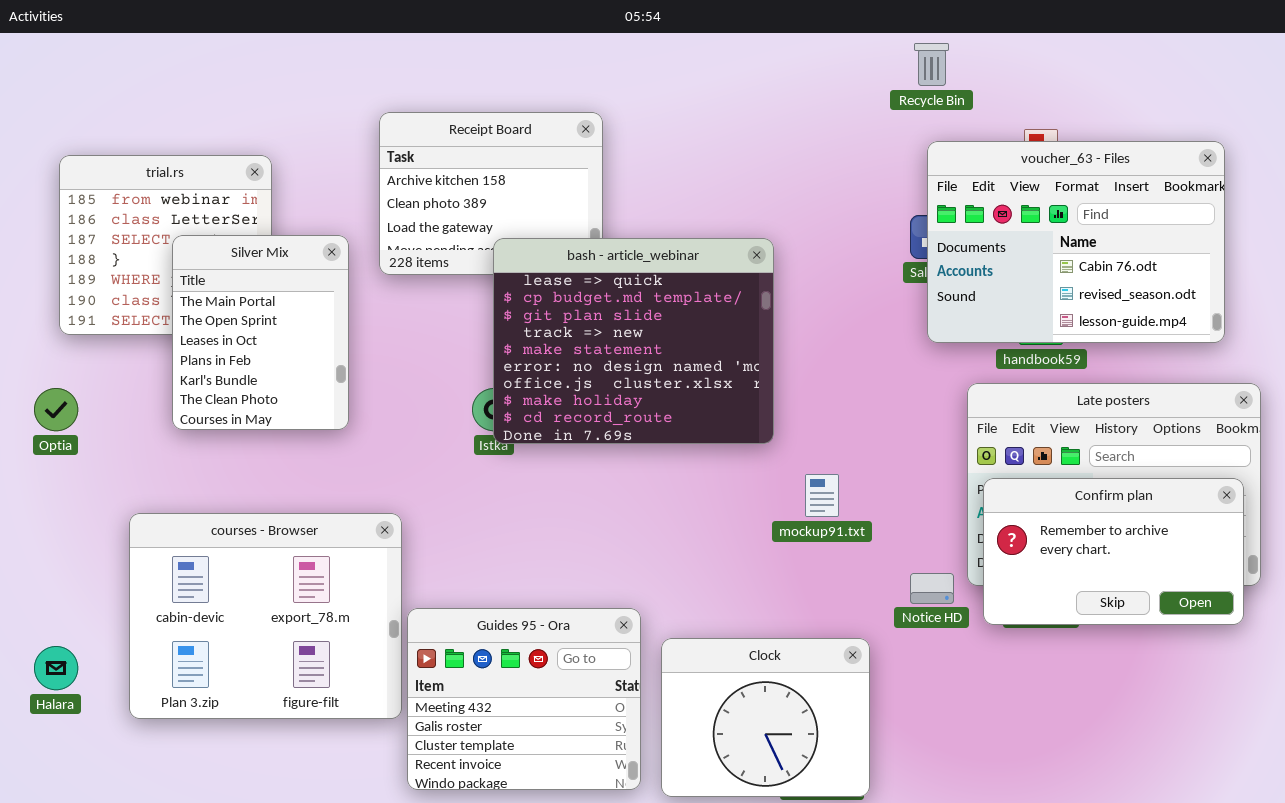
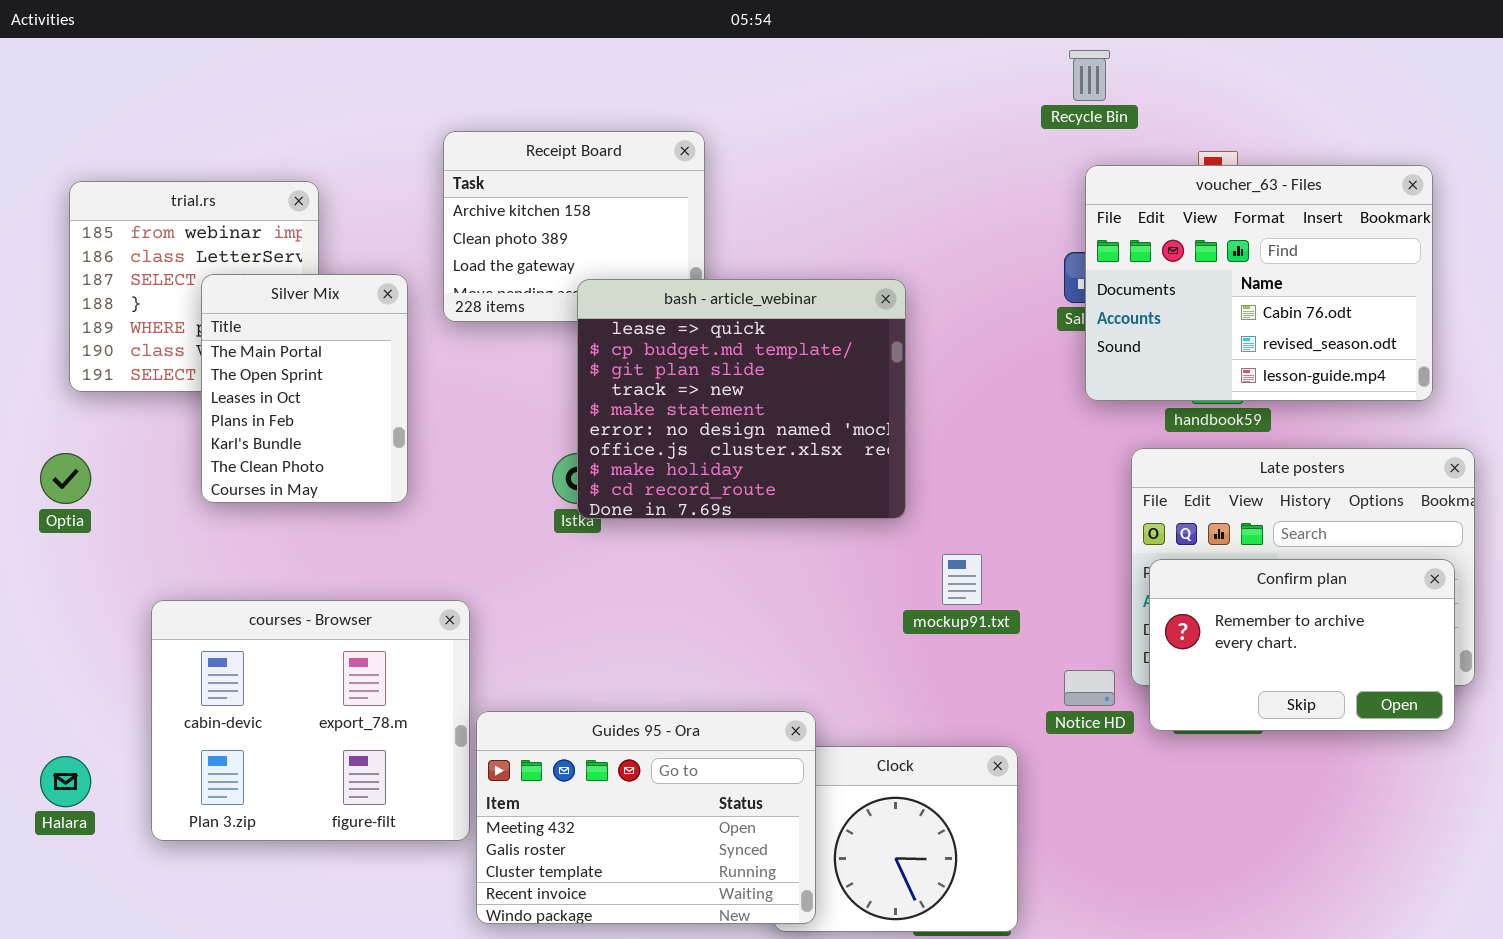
Guides 95 - Ora: [407,608,641,790] -> [476,711,816,924], resized

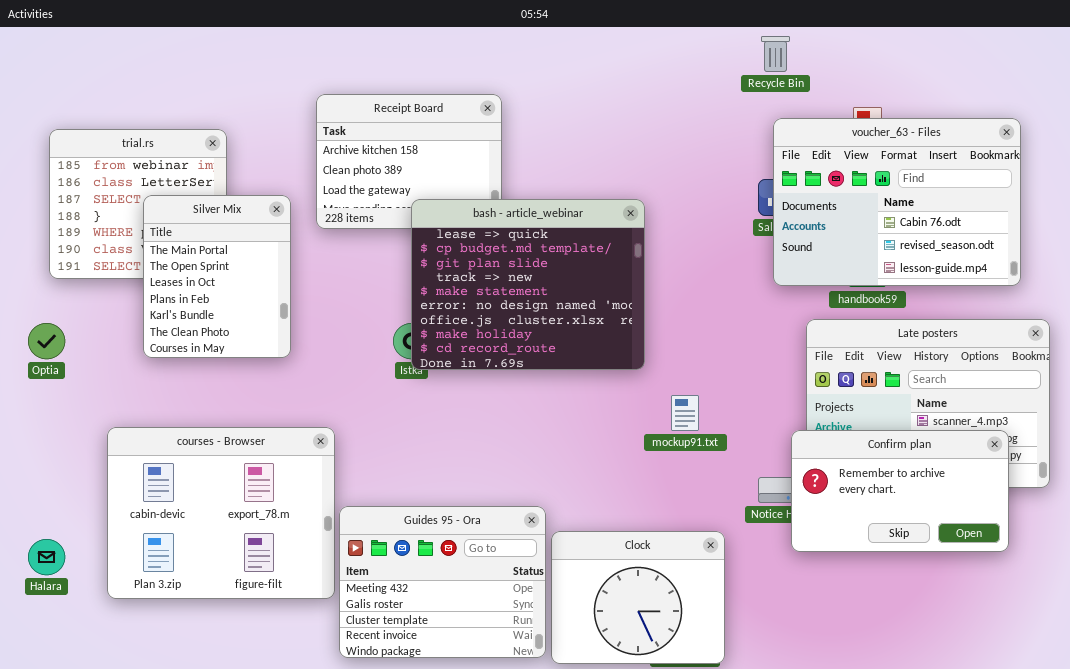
Confirm plan: [1149,559,1455,731] -> [791,430,1009,552], moved
Guides 95 - Ora: [476,711,816,924] -> [339,506,546,658], resized

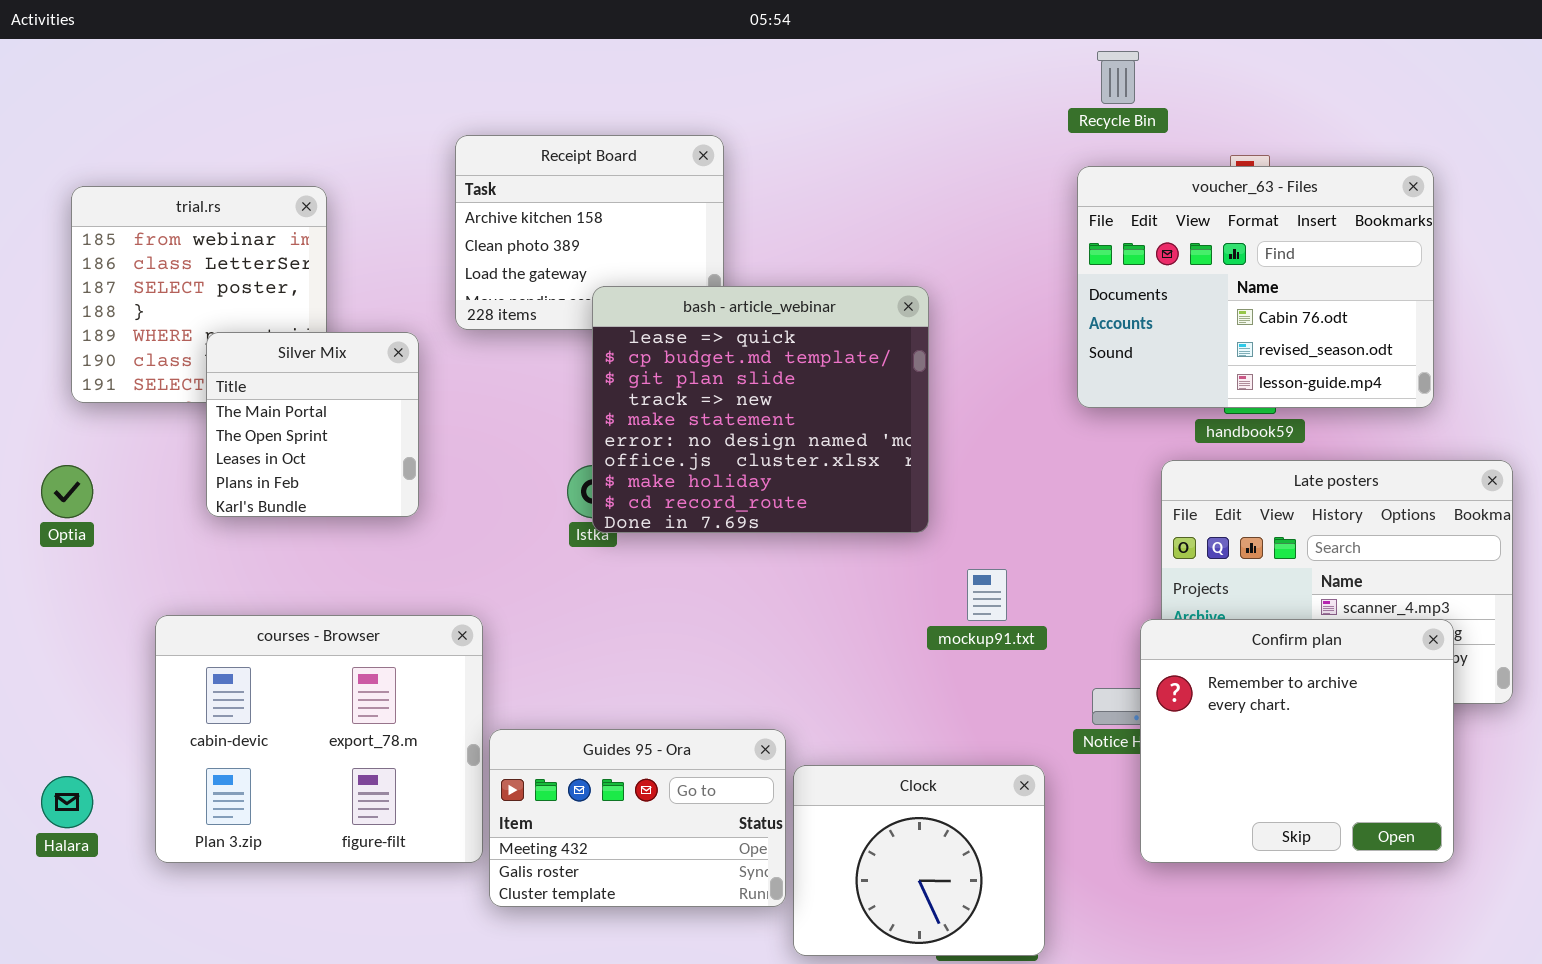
voucher_63 - Files: [773,118,1021,286] -> [1077,166,1434,408], moved
Silver Mix: [143,195,291,358] -> [206,332,419,517], resized
Confirm plan: [791,430,1009,552] -> [1140,619,1454,863], resized
Guides 95 - Ora: [339,506,546,658] -> [489,729,786,907], resized

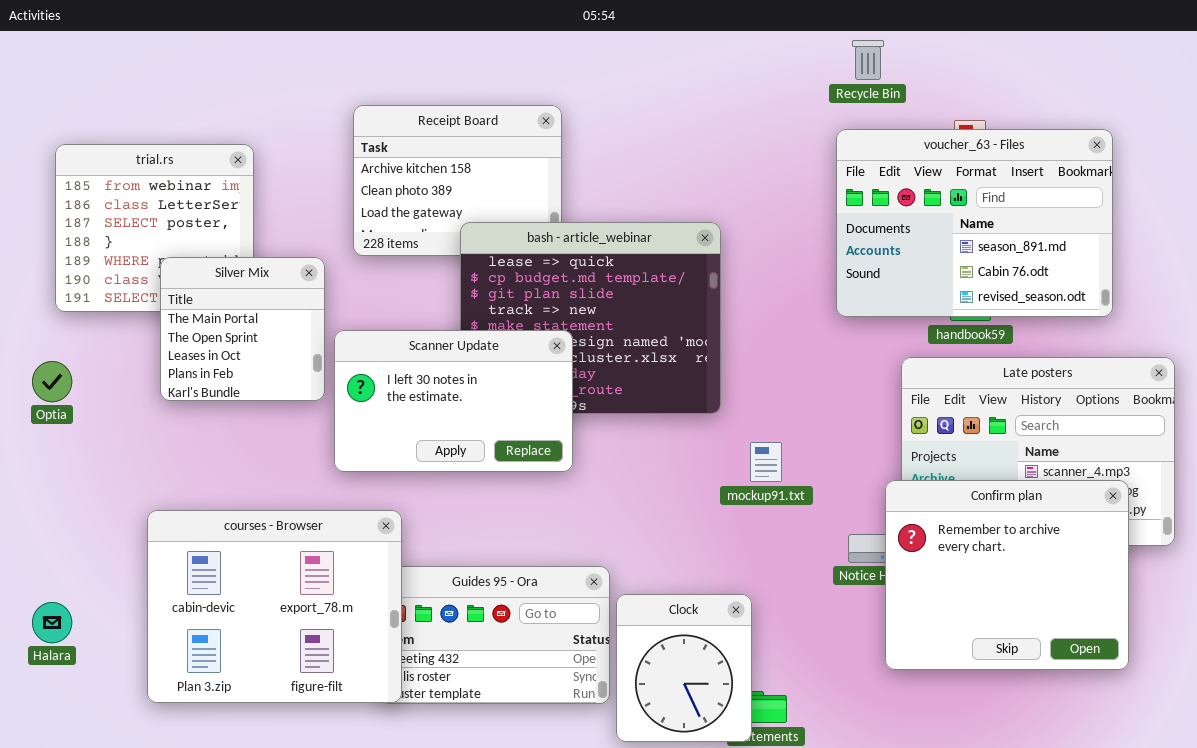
voucher_63 - Files: [1077,166,1434,408] -> [836,129,1113,317], scrolled up 1 row
Scanner Update: none -> [334,330,573,472], opened
courses - Browser: [155,615,483,863] -> [147,510,402,703], moved
Clock: [793,765,1045,956] -> [616,594,752,742], resized

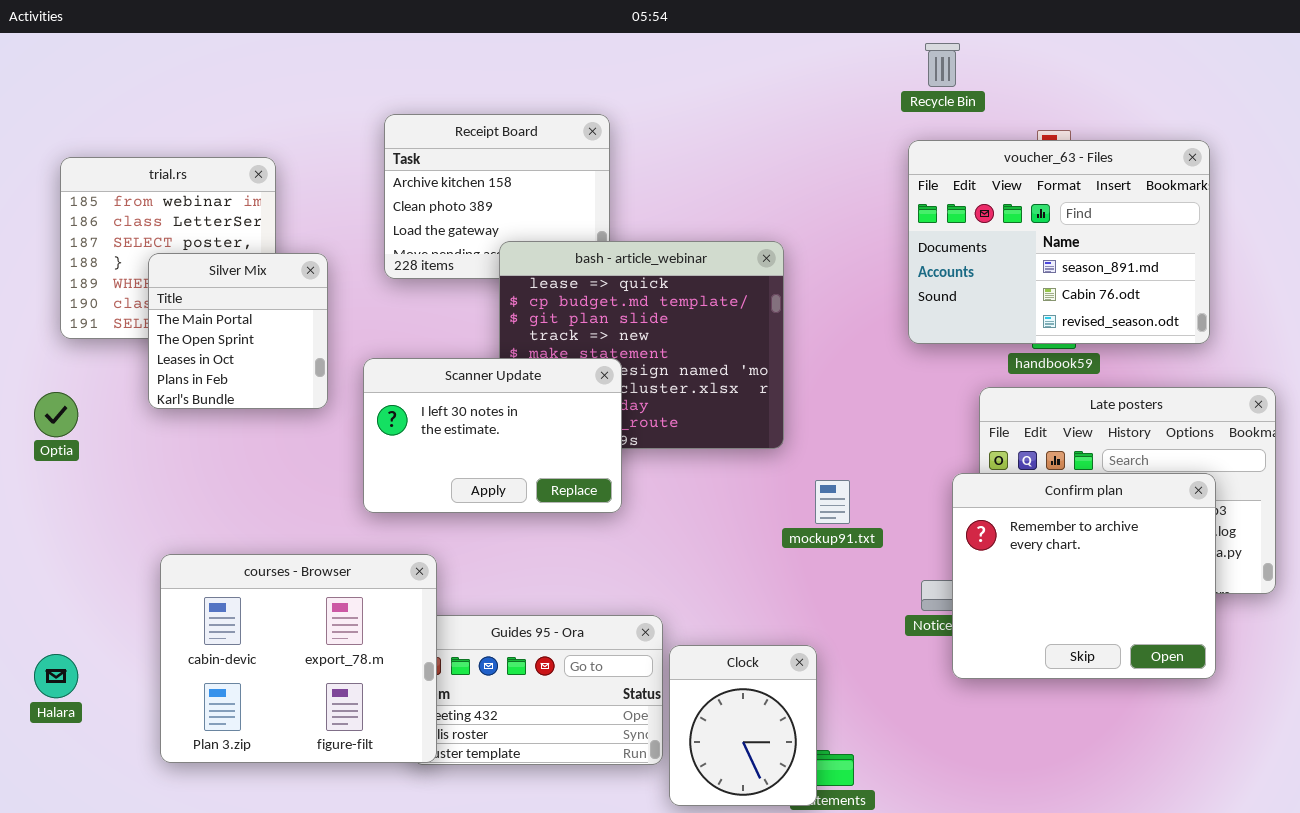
Silver Mix: [160,257,325,401] -> [148,253,328,409], moved
Confirm plan: [885,480,1129,670] -> [952,473,1216,679], moved

